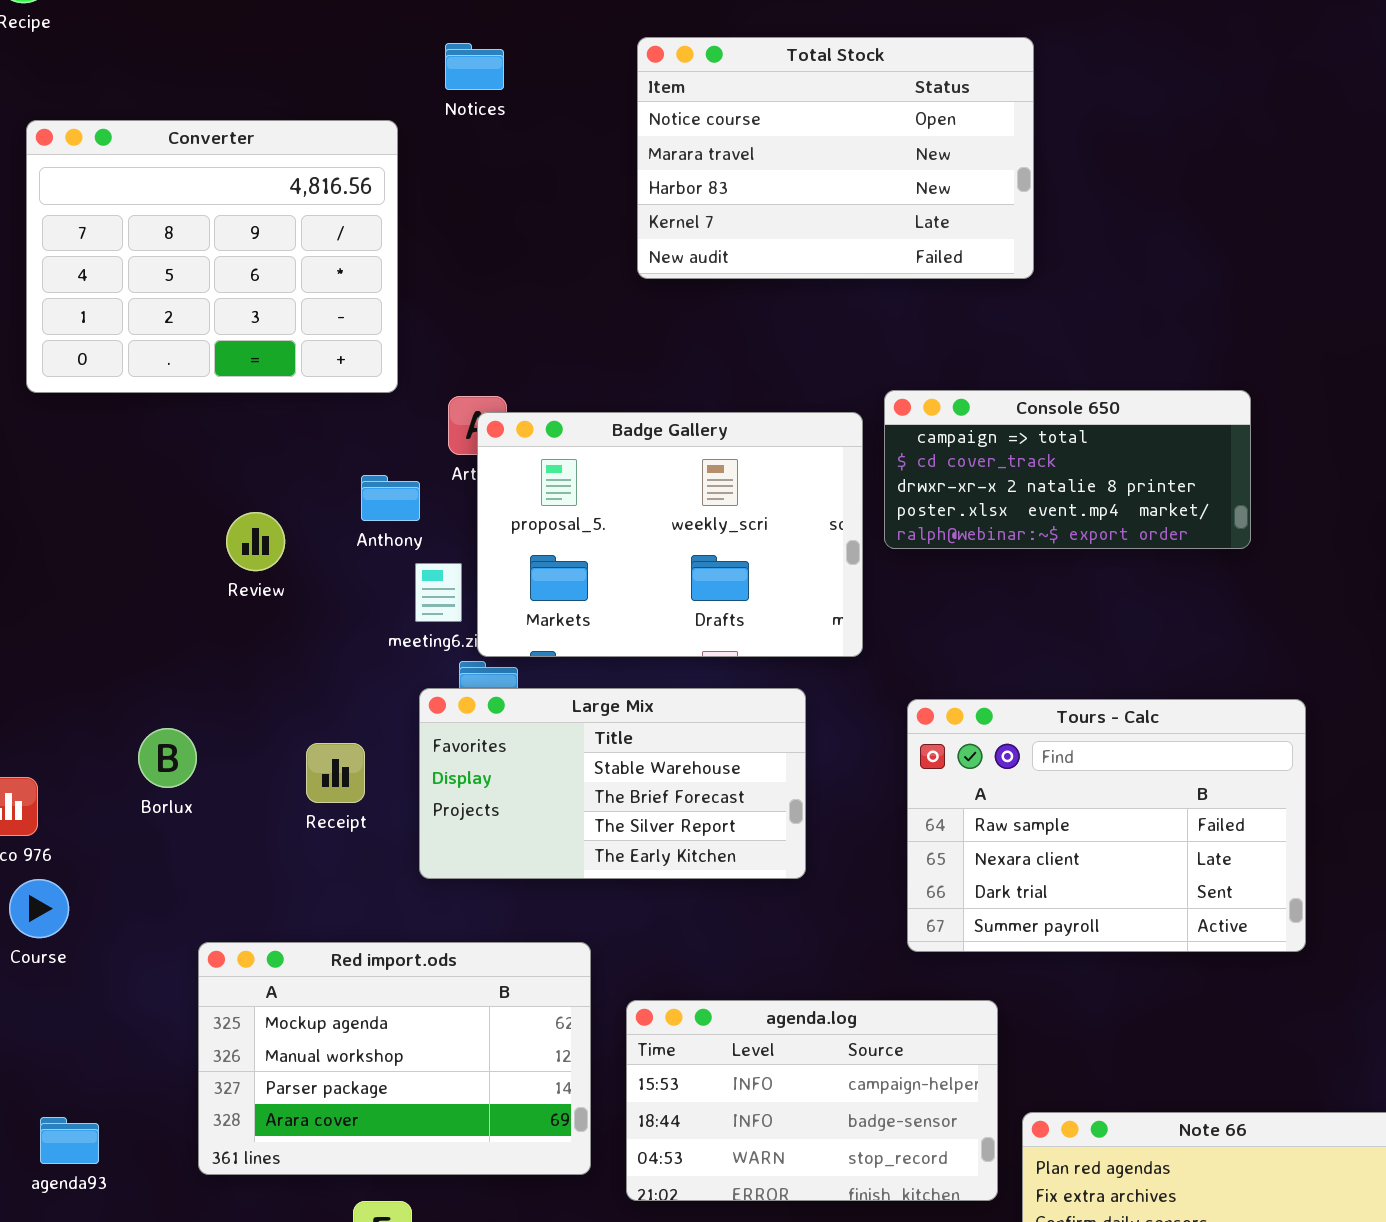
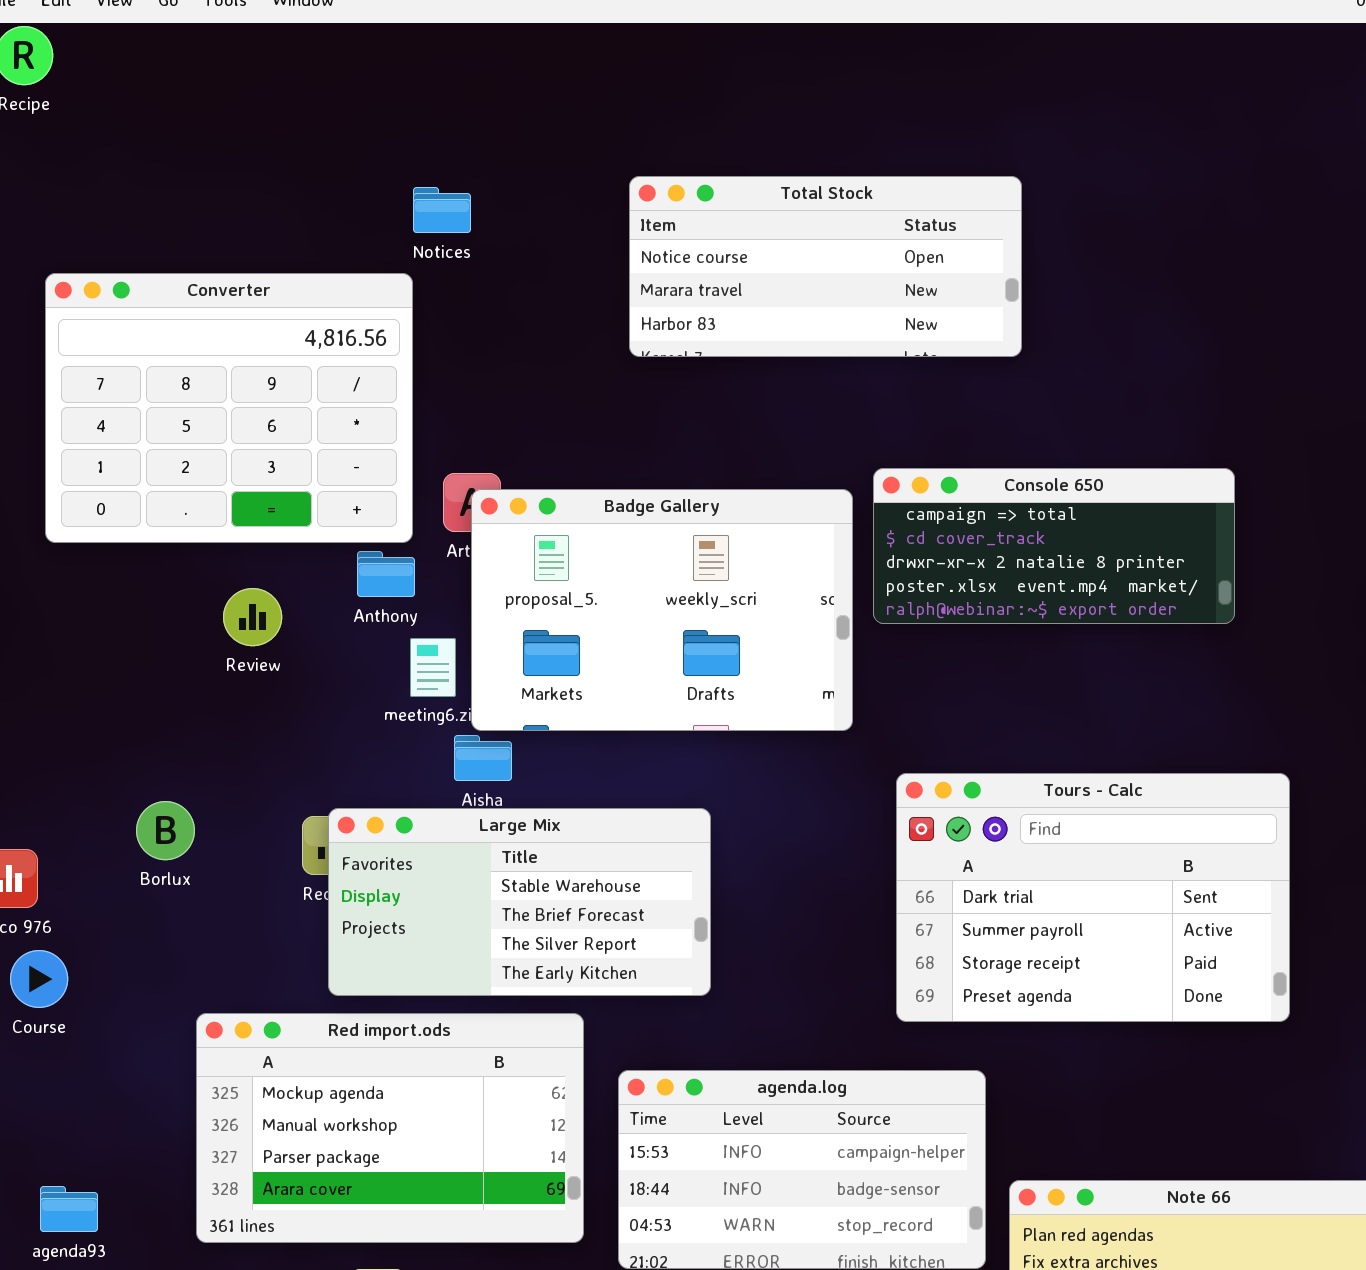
Total Stock: [637,37,1034,279] -> [629,176,1022,357], resized
Notices: [445,43,504,90] -> [413,187,471,233], moved
Converter: [26,120,398,393] -> [45,273,413,543], moved
Large Mix: [419,688,806,879] -> [328,808,711,996], moved
Tours - Calc: [907,699,1306,952] -> [896,773,1290,1022], scrolled down 2 rows

